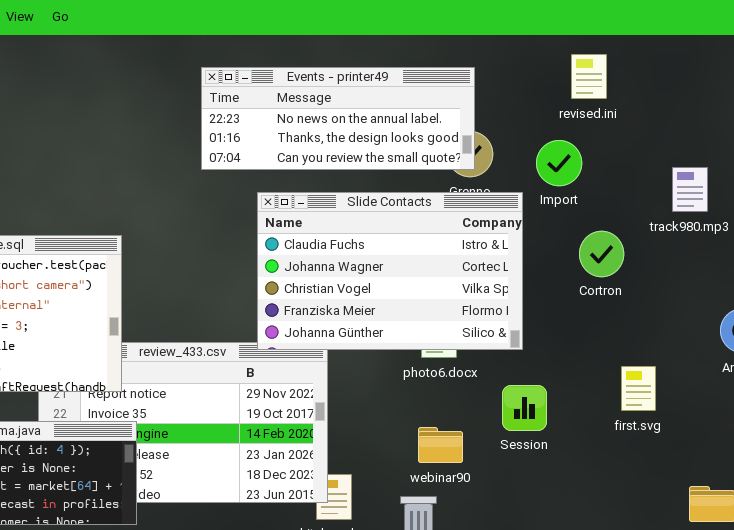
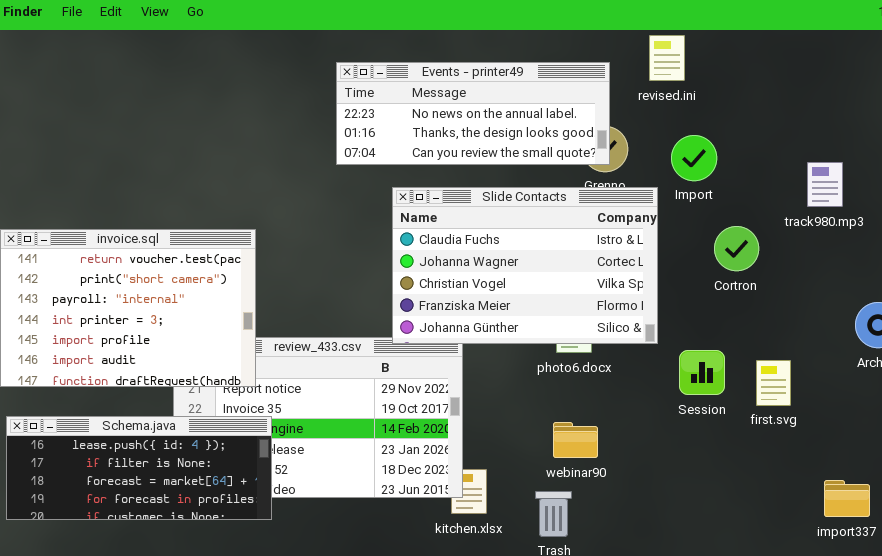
revised.ini: [571,54,607,99] -> [649,35,685,81], moved
Session: [502,385,547,431] -> [679,350,725,395], moved

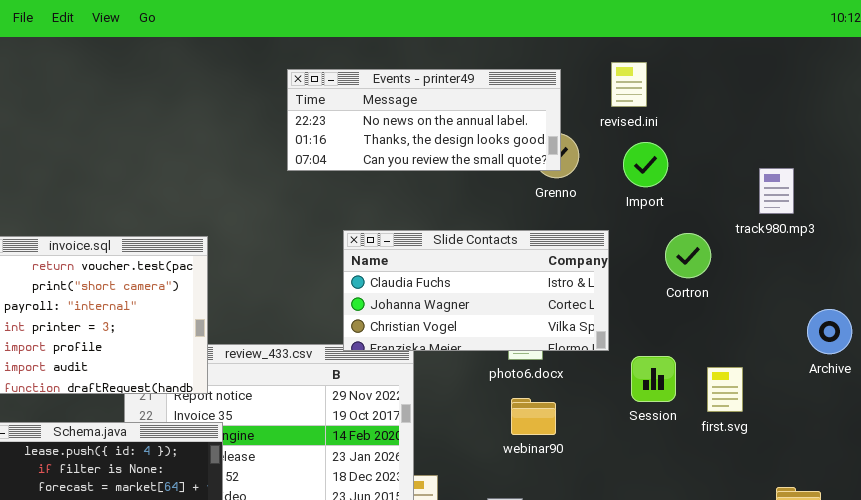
revised.ini: [649,35,685,81] -> [611,62,647,107], moved
Slide Contacts: [392,187,658,344] -> [343,230,609,351], resized
webinar90: [553,422,598,458] -> [511,398,556,435], moved

